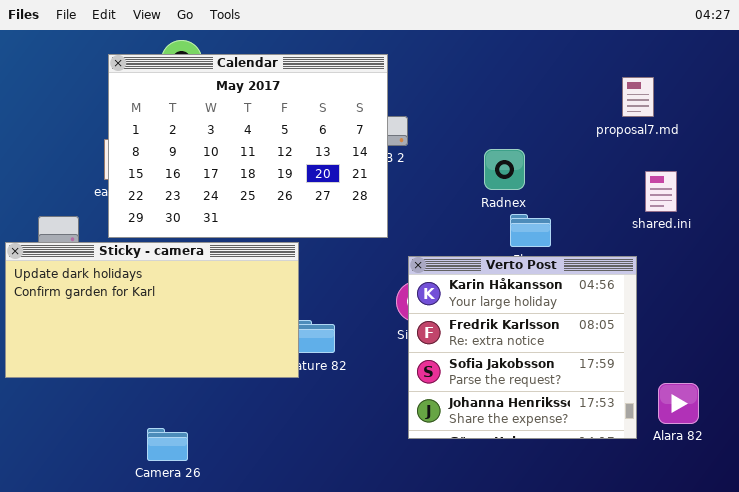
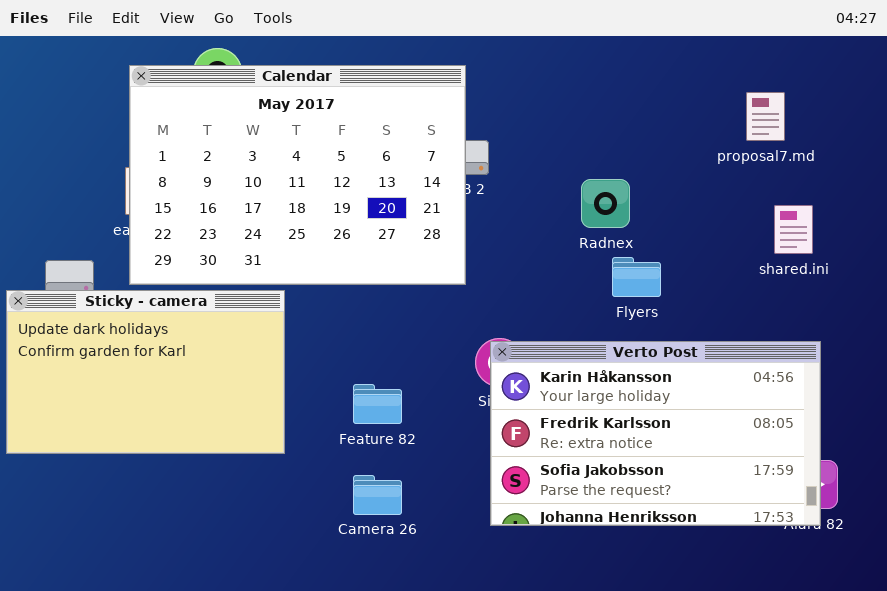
Sticky - camera: [5,242,299,378] -> [6,290,285,454], resized
Verto Post: [408,256,637,439] -> [490,341,821,526], resized
Camera 26: [147,428,188,461] -> [353,475,402,515], moved

